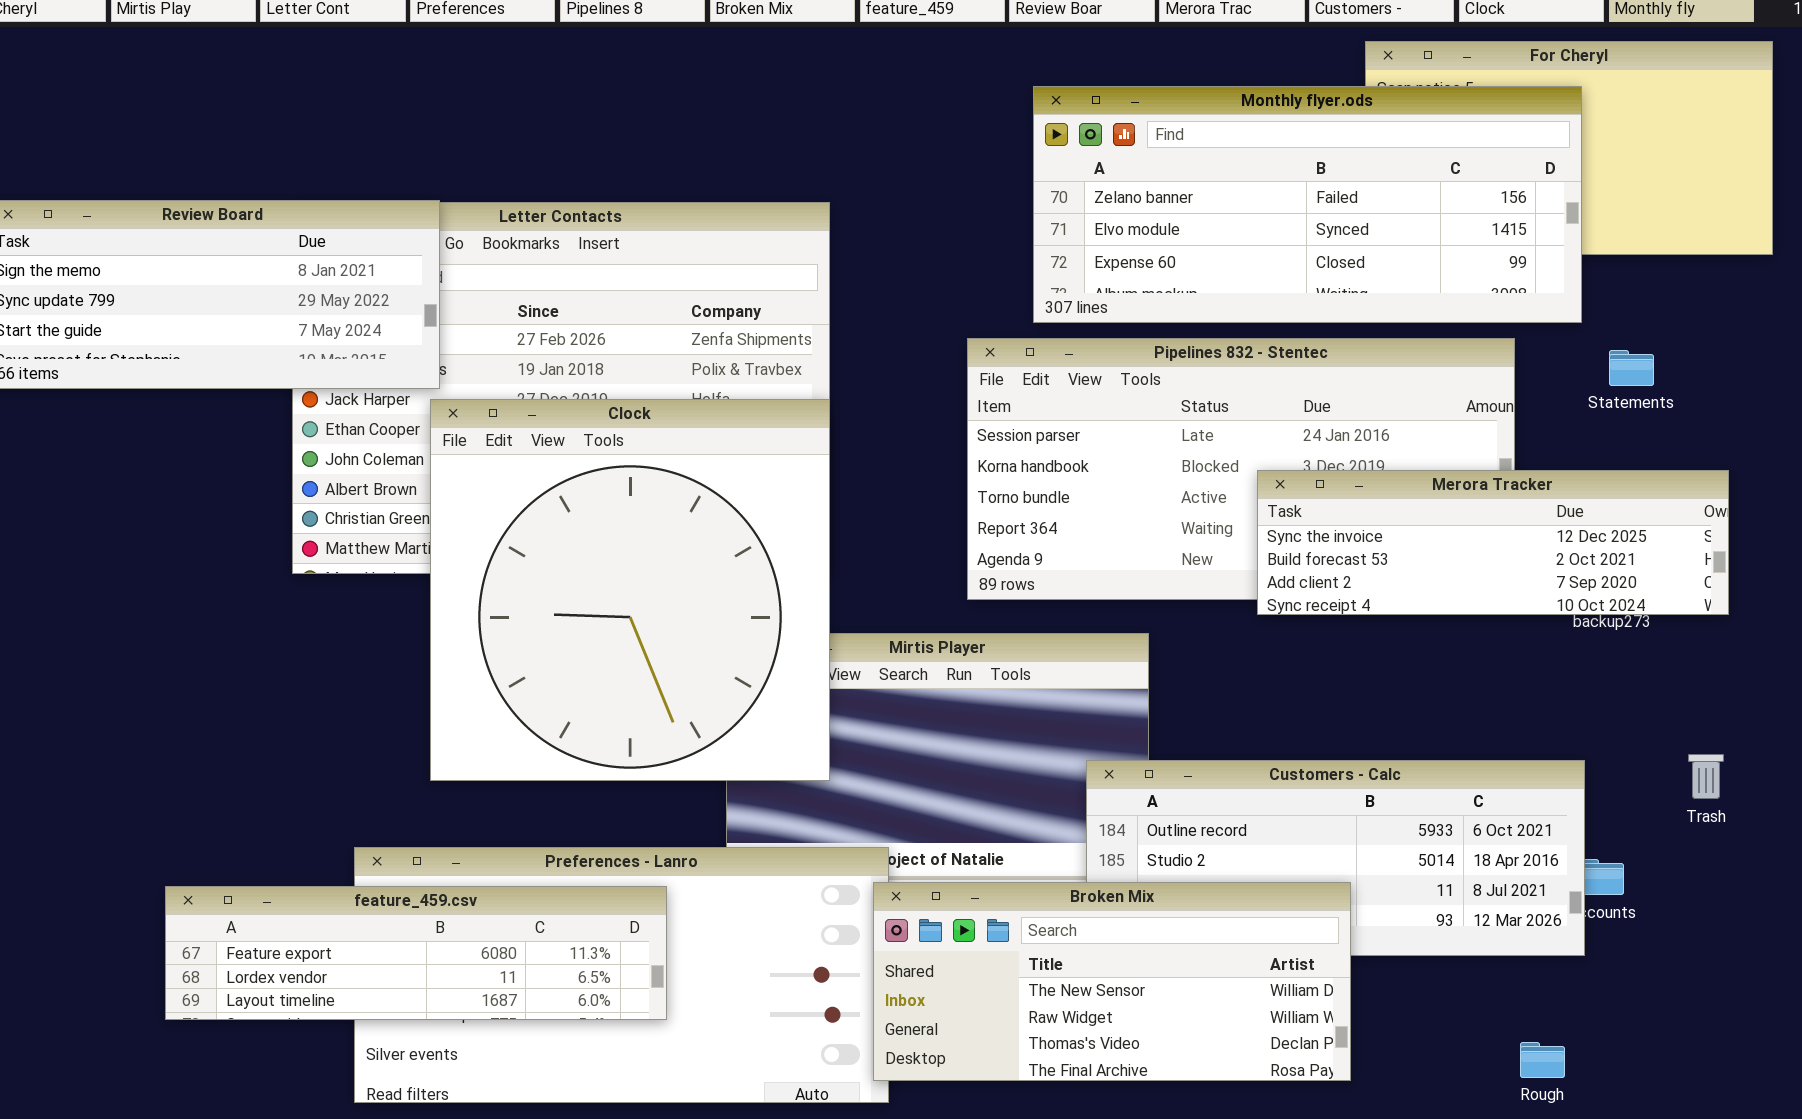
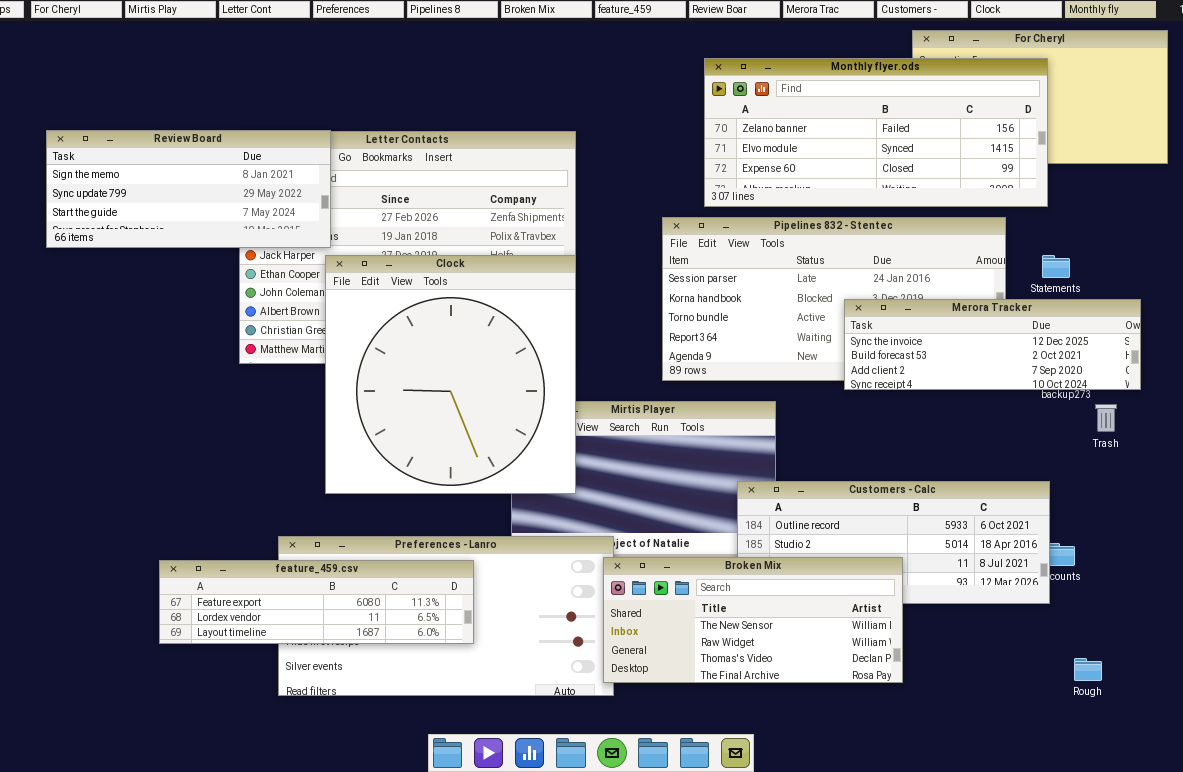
Statements: [1609,350,1654,386] -> [1042,255,1070,278], moved
Trash: [1688,754,1724,799] -> [1095,404,1117,432], moved
Rough: [1520,1042,1565,1078] -> [1074,658,1102,681], moved

